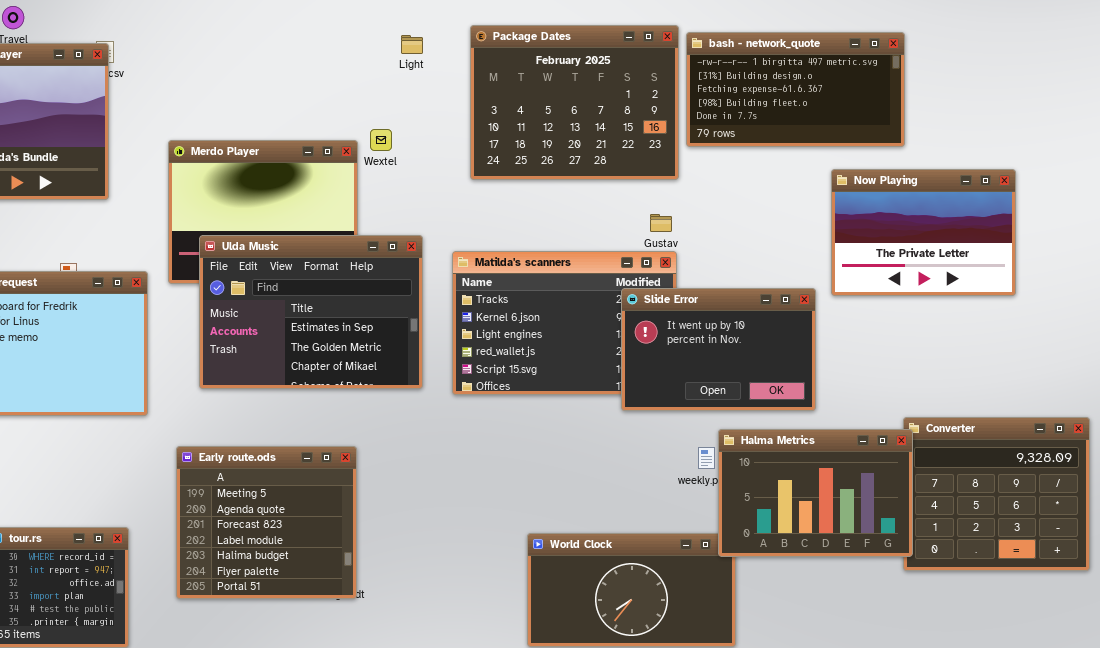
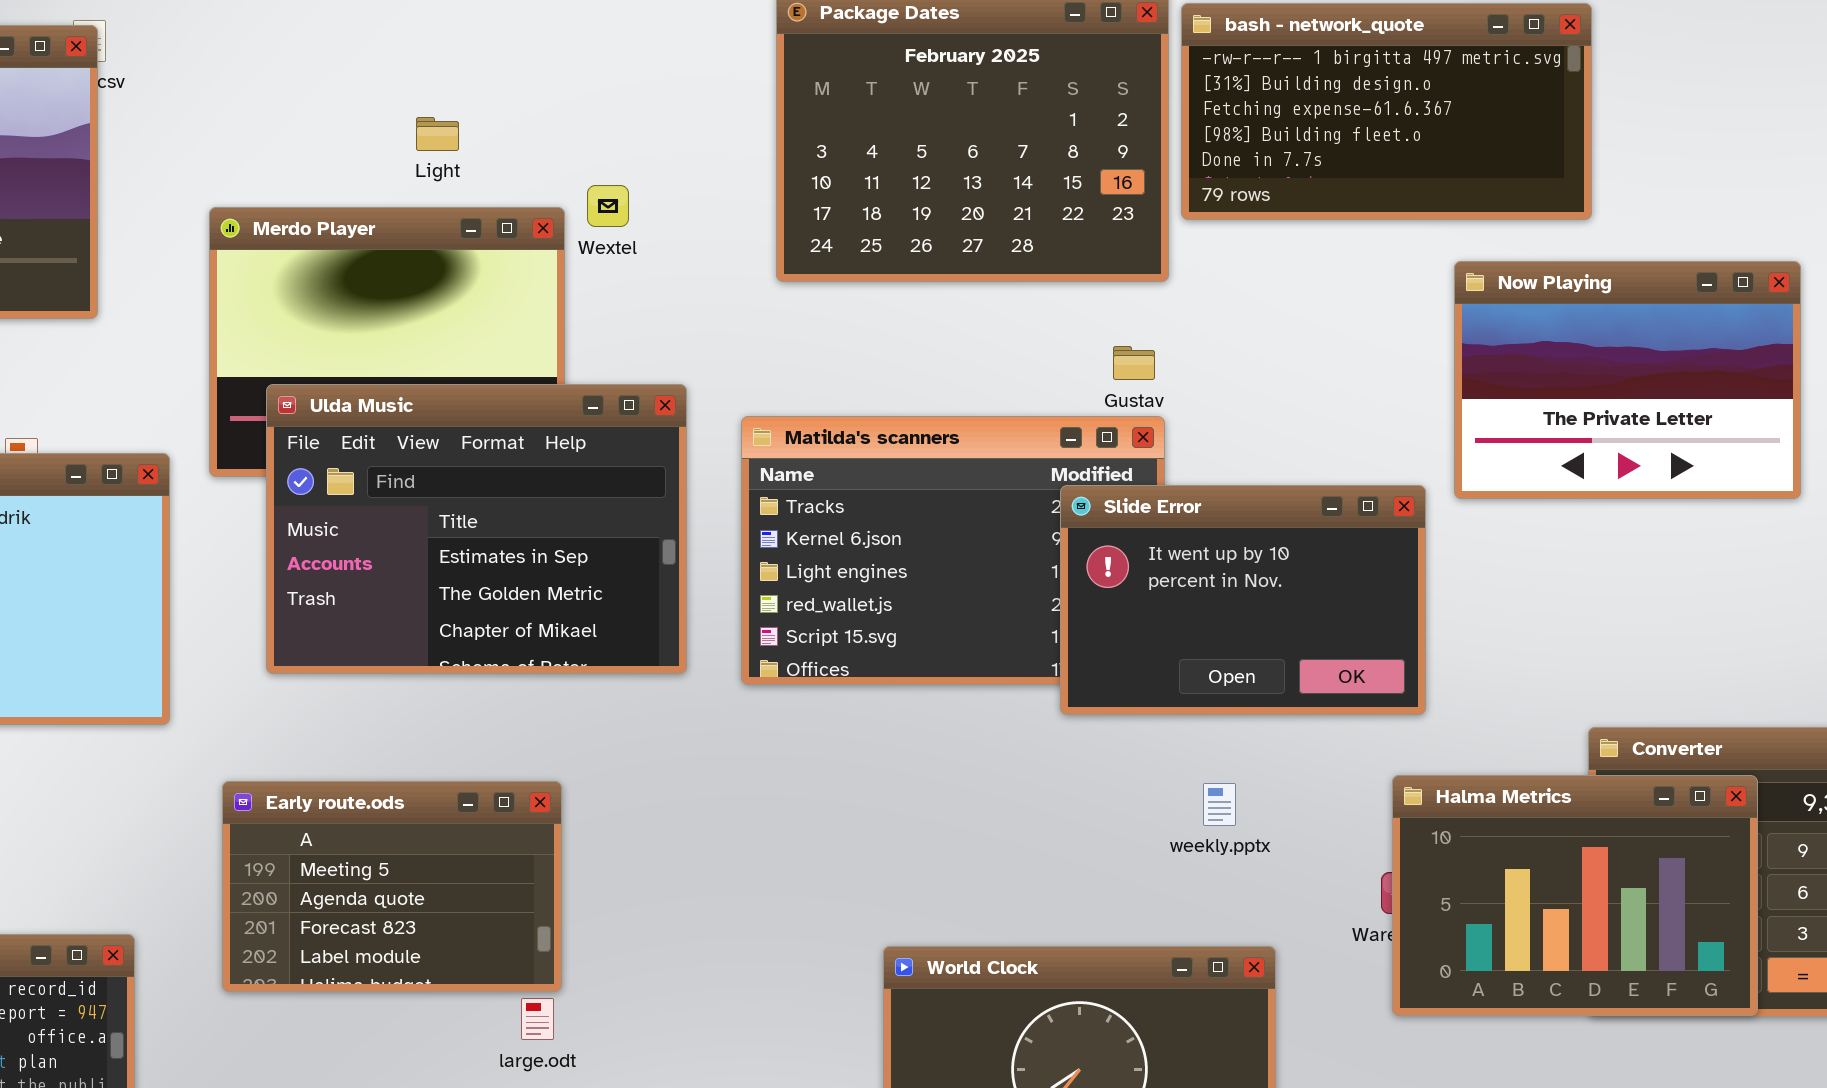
Light: [401,35,423,54] -> [416,117,459,151], moved
Halma Metrics: [718,429,913,557] -> [1392,775,1758,1016], moved
Early route.ods: [176,446,357,599] -> [222,781,562,992], resized

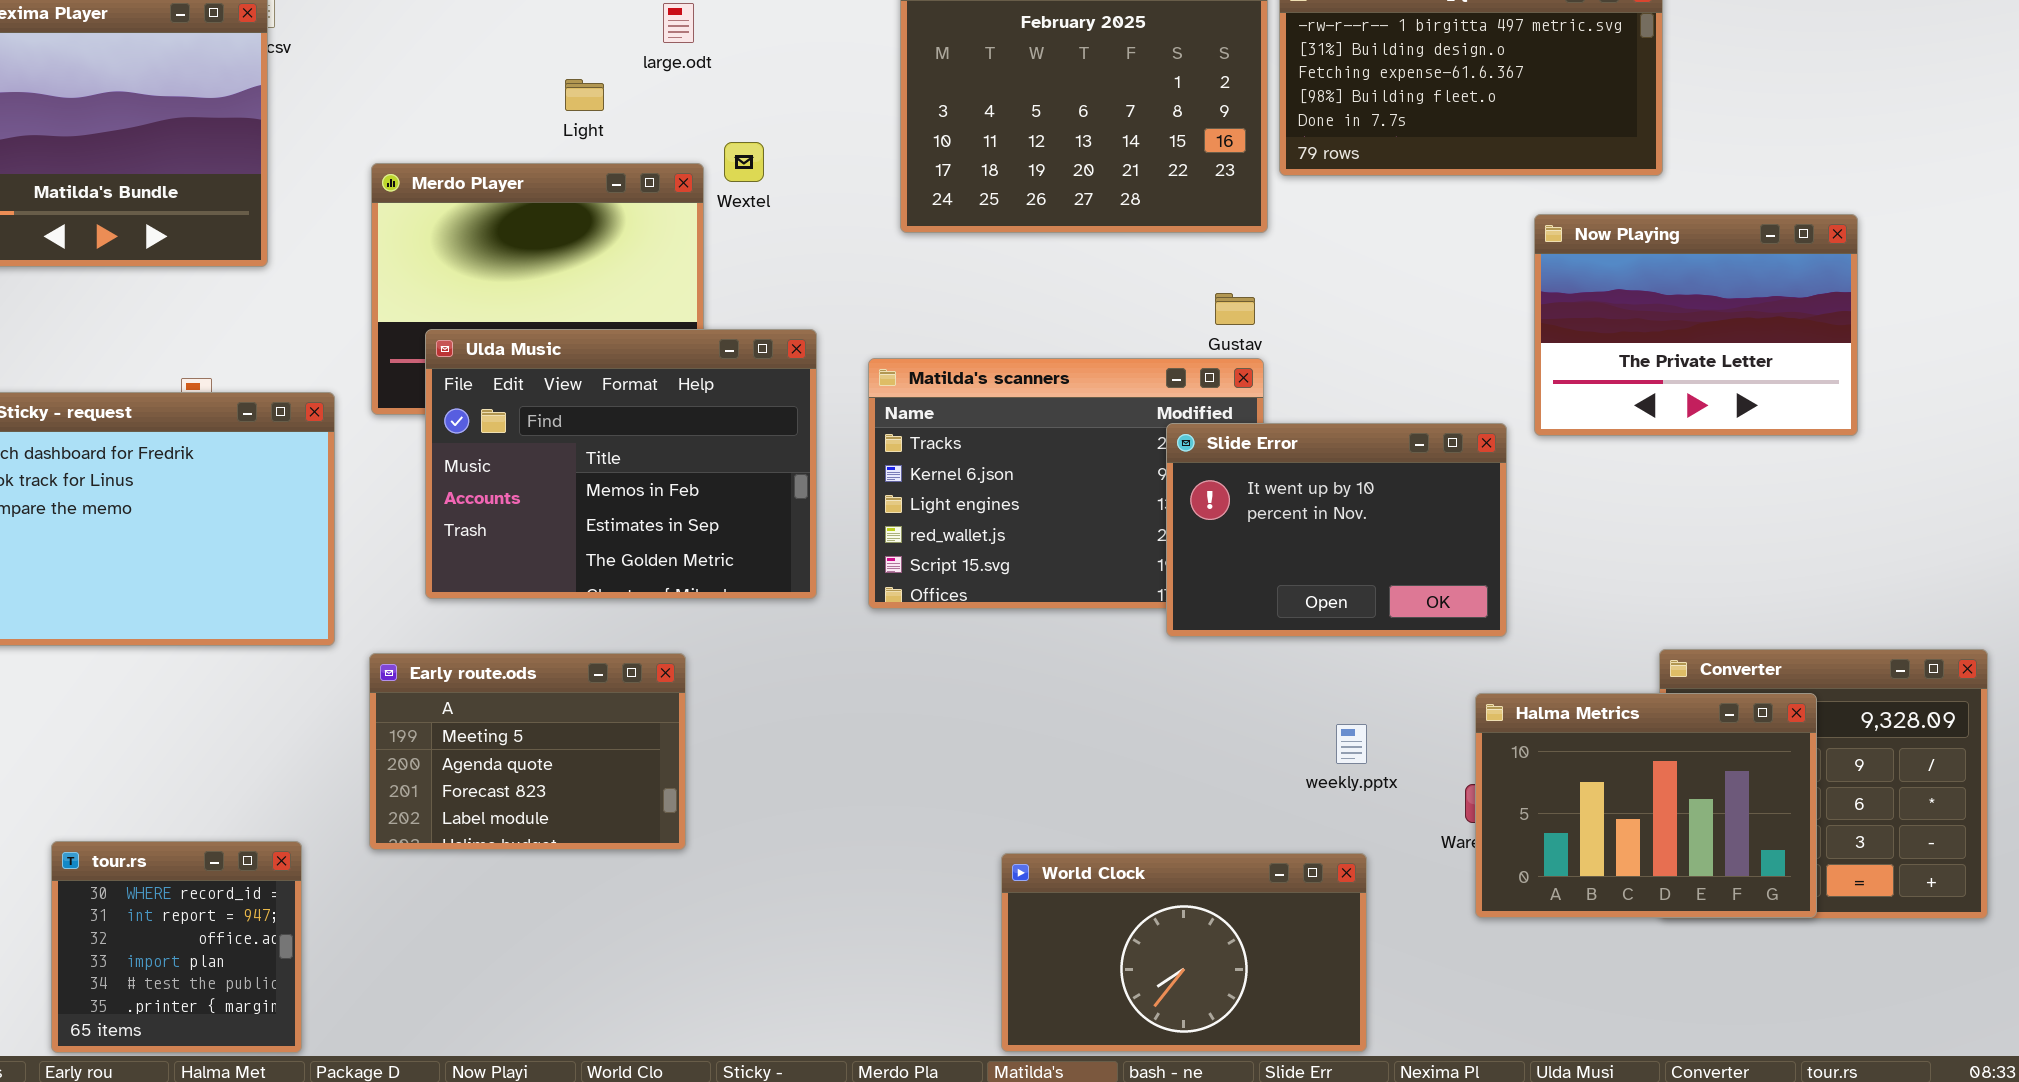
Ulda Music: [266,384,687,674] -> [425,329,817,599], scrolled up 1 row
Early route.ods: [222,781,562,992] -> [369,653,686,850], moved
weekly.pptx: [1203,783,1236,826] -> [1336,724,1367,764], moved
large.odt: [521,998,554,1040] -> [663,3,694,43], moved

